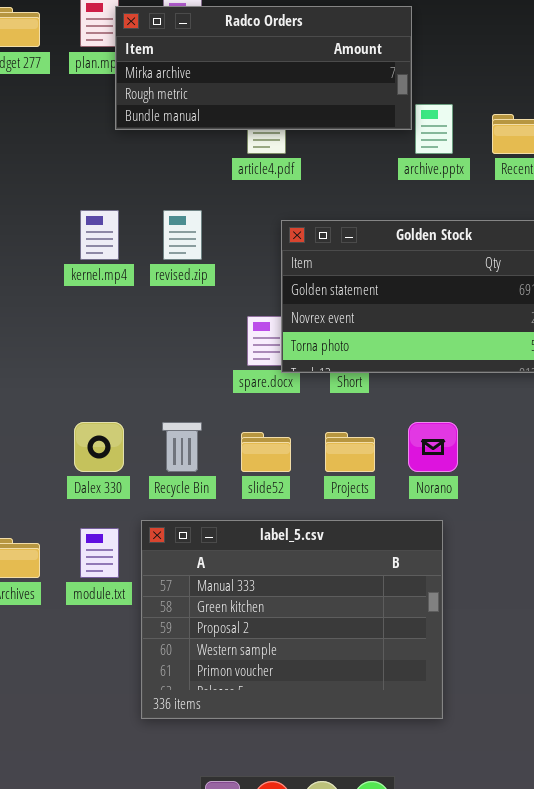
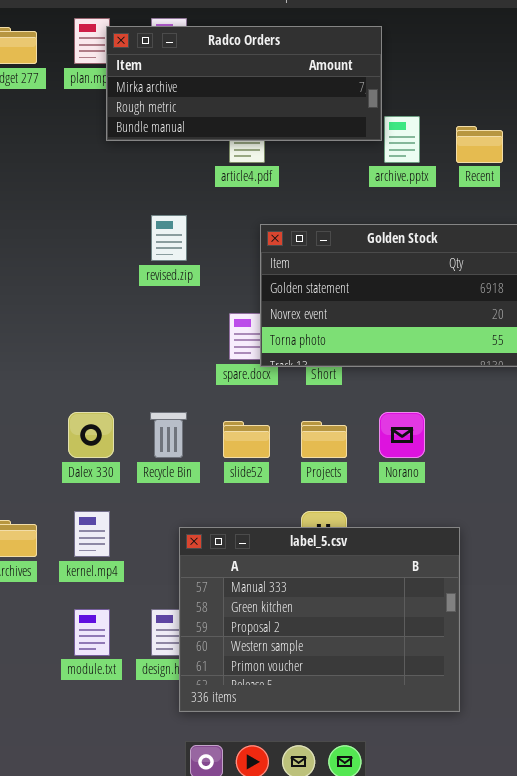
kernel.mp4: [80,210,119,260] -> [74,511,110,557], moved
label_5.csv: [141,520,443,719] -> [179,527,460,712], moved
module.txt: [80,528,119,578] -> [74,609,110,656], moved

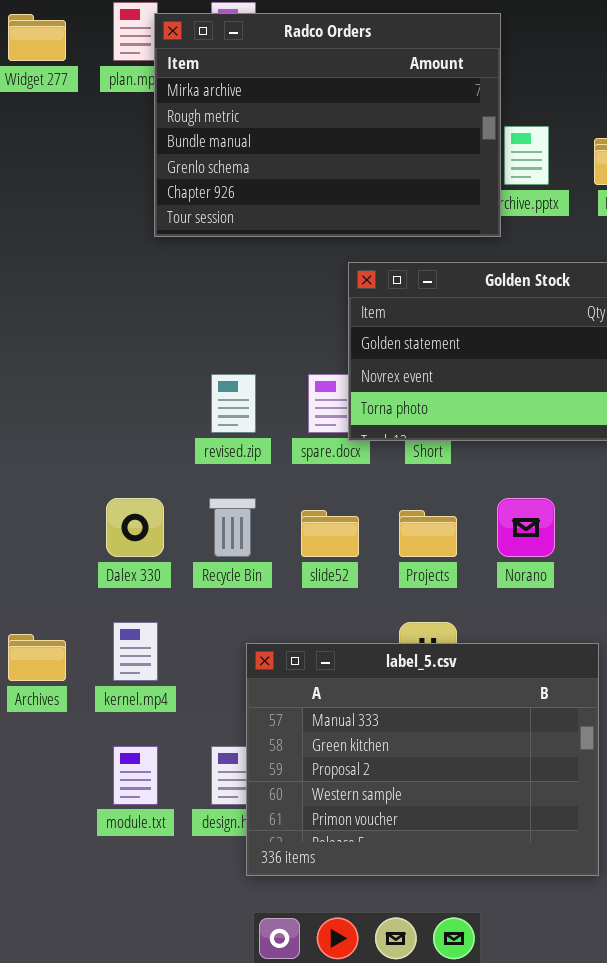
Radco Orders: [106,26,382,141] -> [154,13,501,237], resized
revised.zip: [151,215,187,261] -> [211,374,256,433], moved

